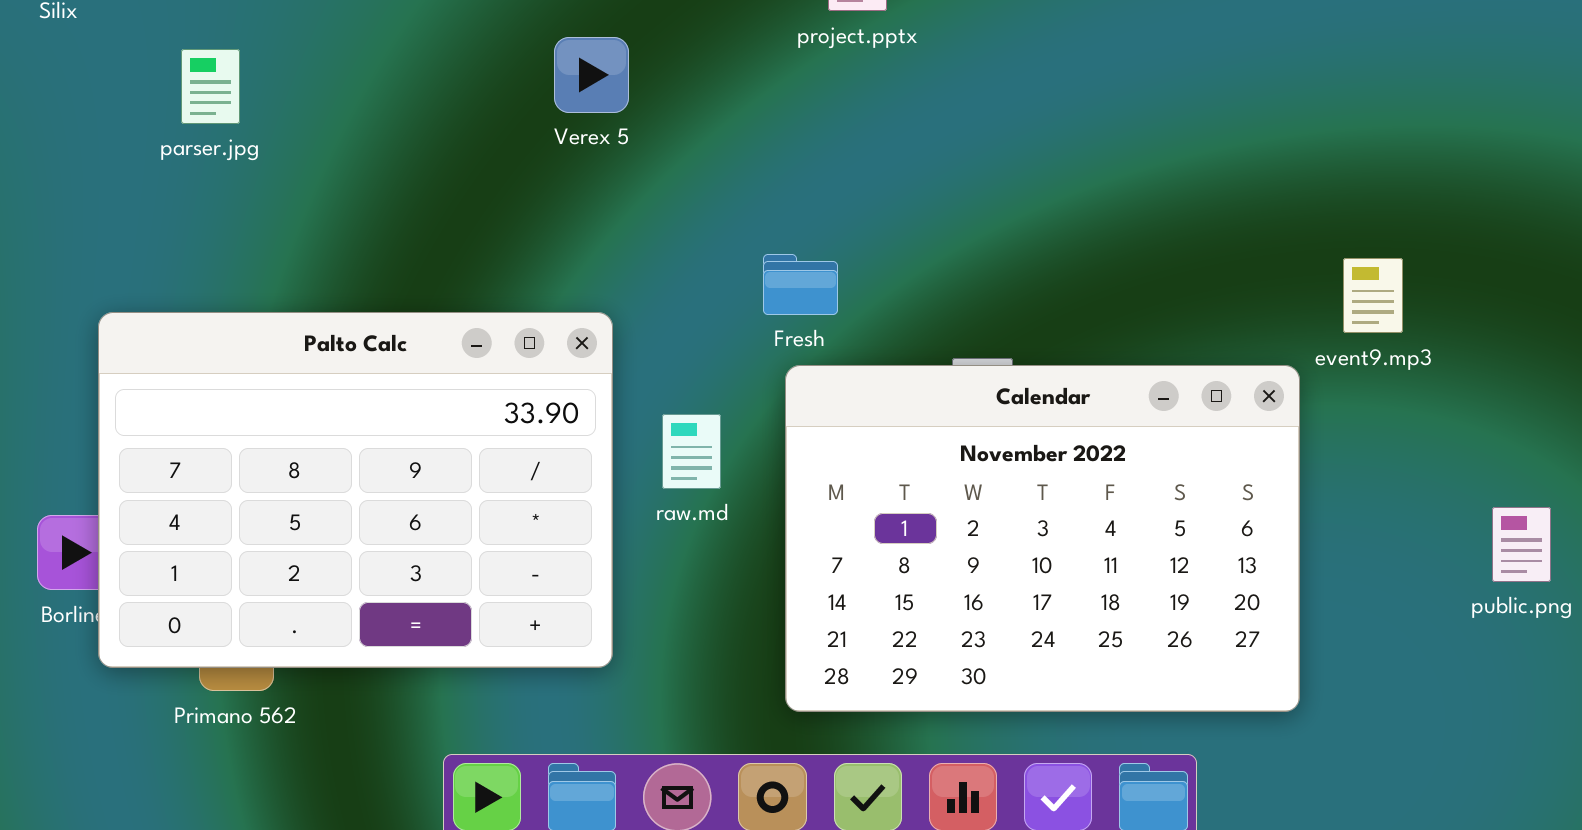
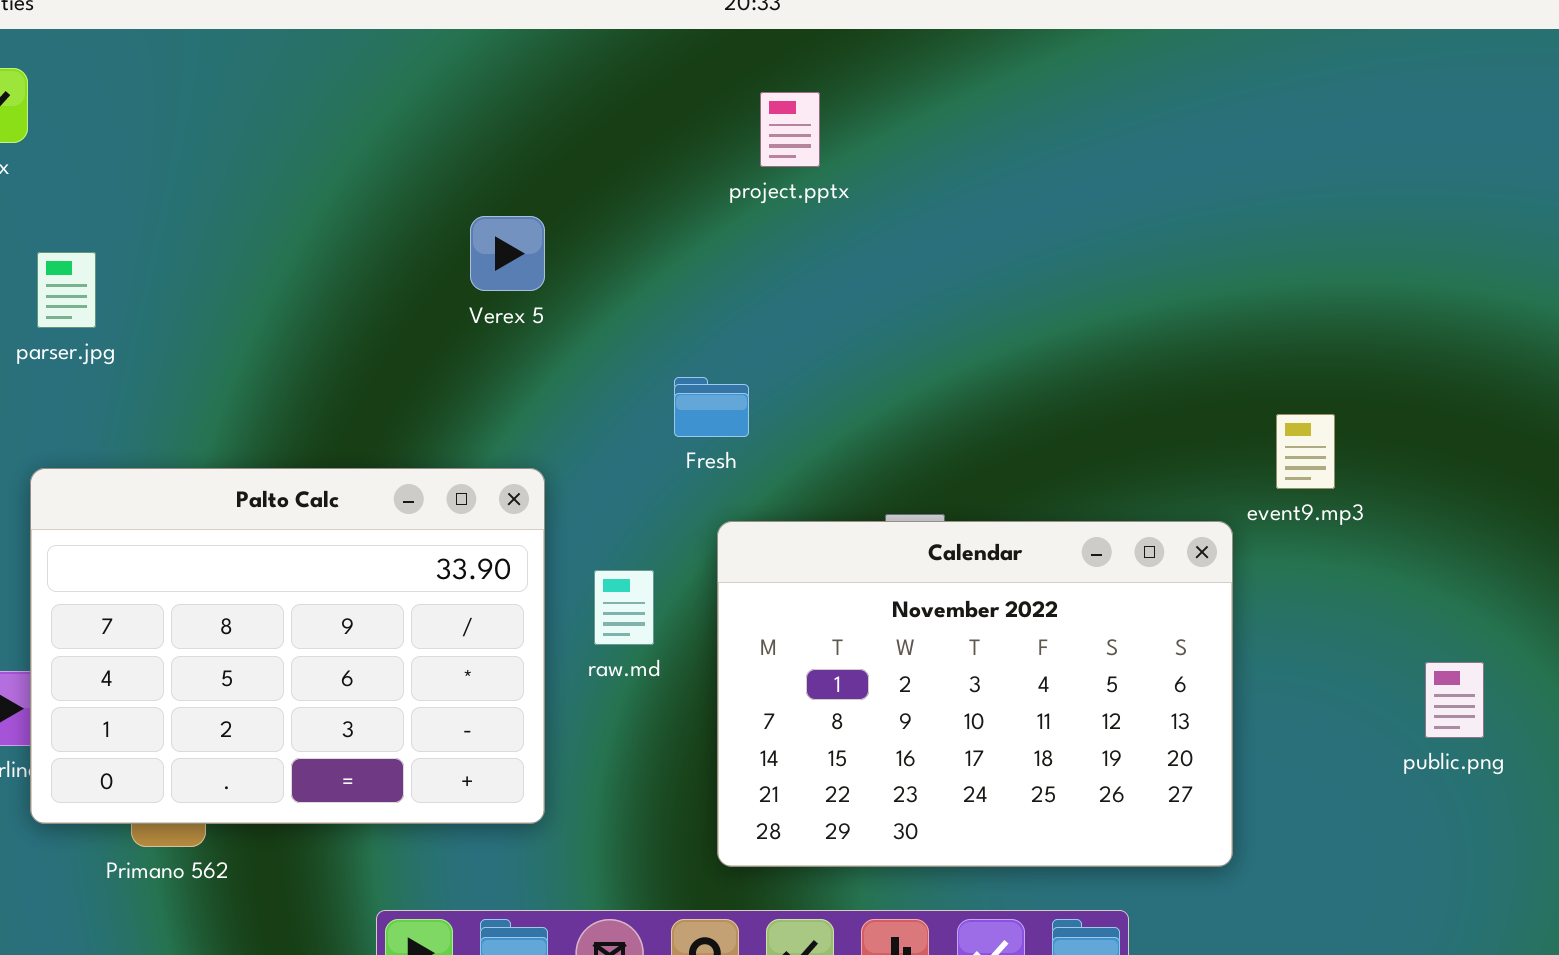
Verex 5: [554,37,629,113] -> [470,216,545,291], moved
parser.jpg: [181,49,240,124] -> [37,252,96,328], moved
Fresh: [763,254,838,315] -> [674,377,749,437], moved

